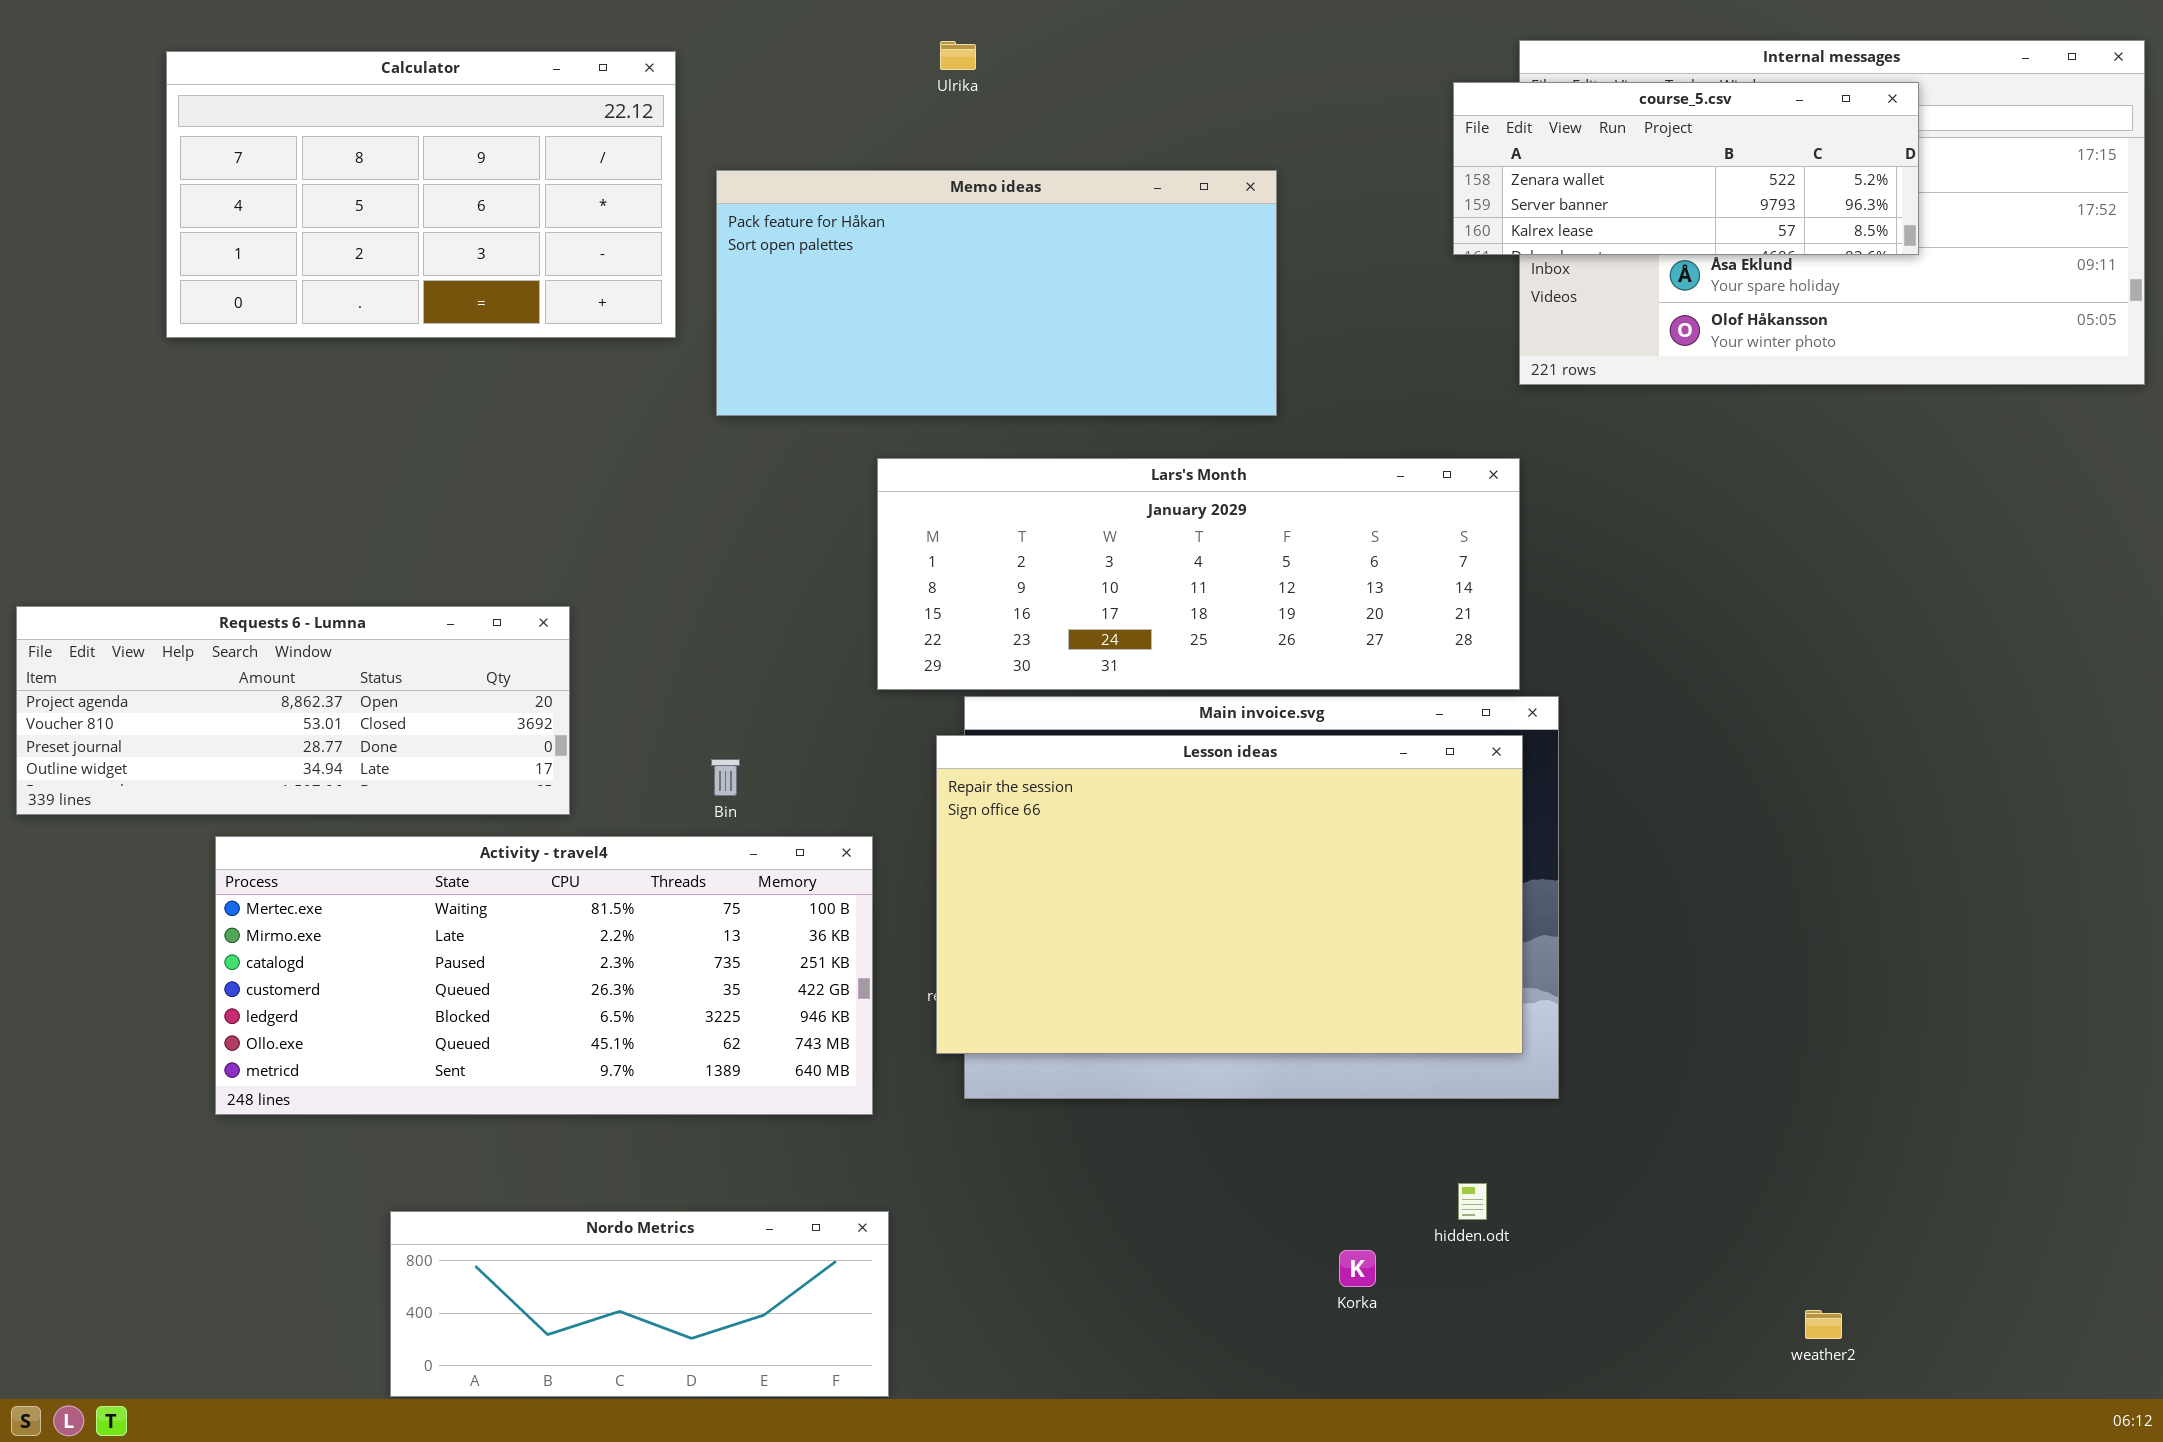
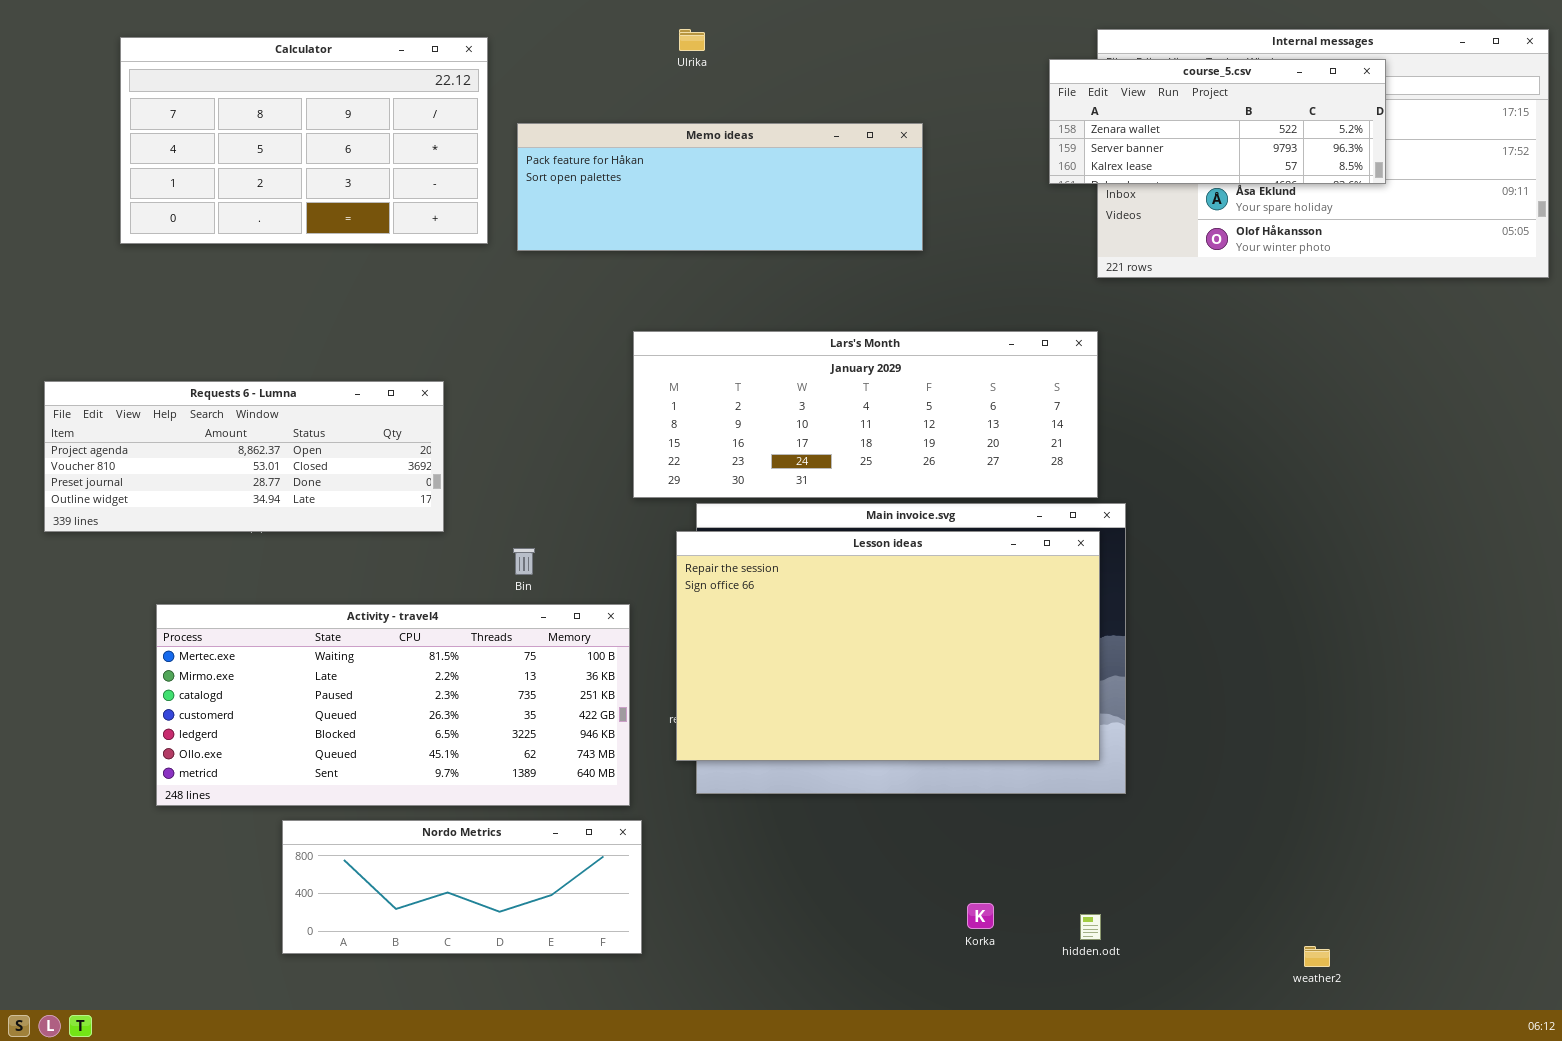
Memo ideas: [716,170,1277,416] -> [517,123,923,251], resized
Requests 6 - Lumna: [16,606,570,815] -> [44,381,444,532], moved
hidden.odt: [1458,1183,1487,1220] -> [1080,914,1101,940], moved
Nordo Metrics: [390,1211,889,1397] -> [282,820,642,954], moved

